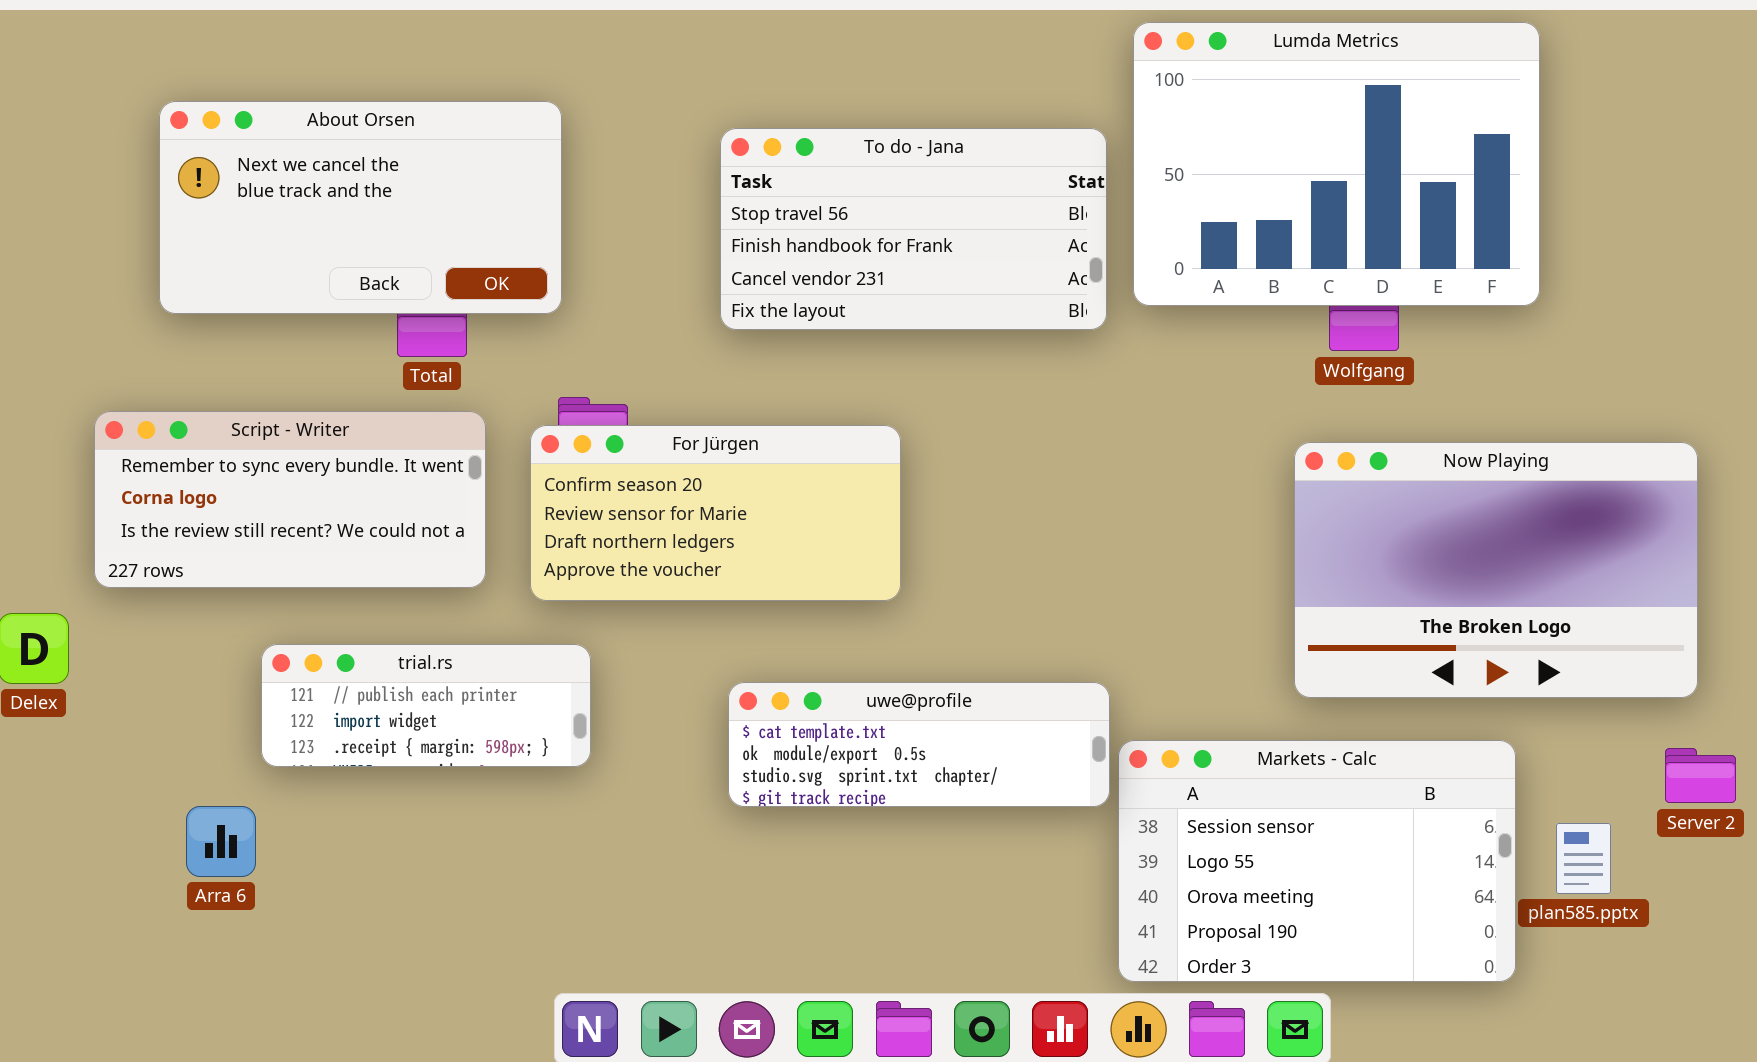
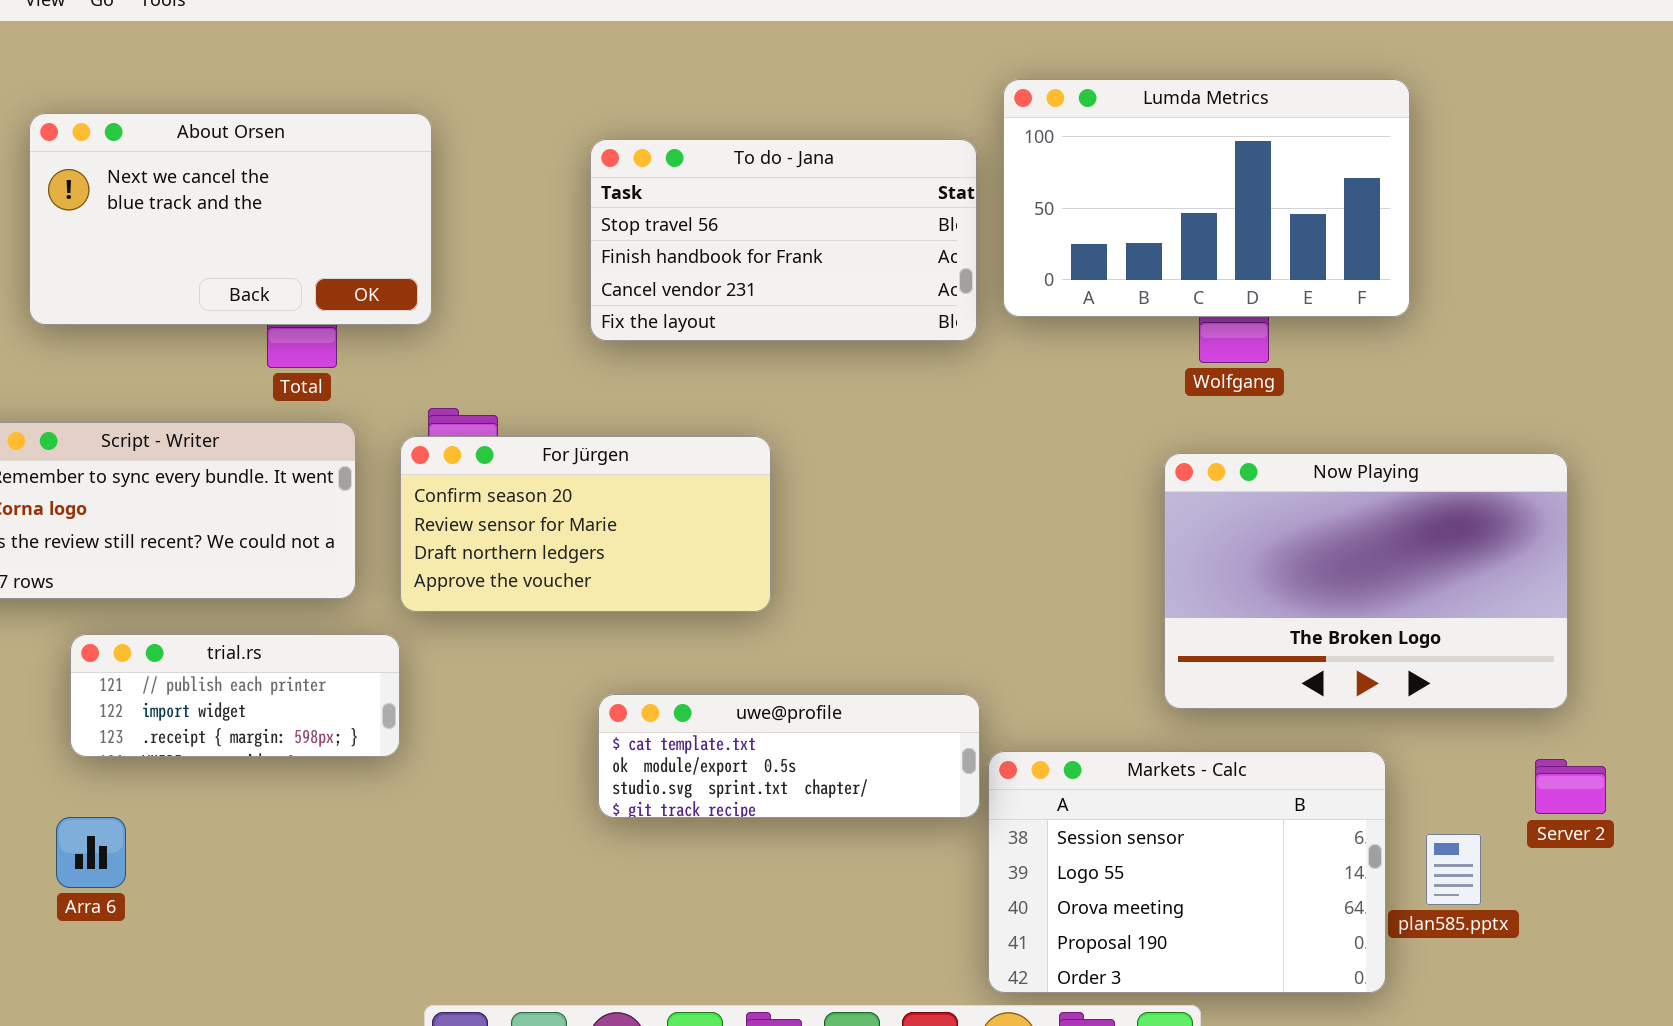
Lumda Metrics: [1133,22,1540,306] -> [1003,79,1410,317], resized
trial.rs: [261,644,591,767] -> [70,634,400,757], moved

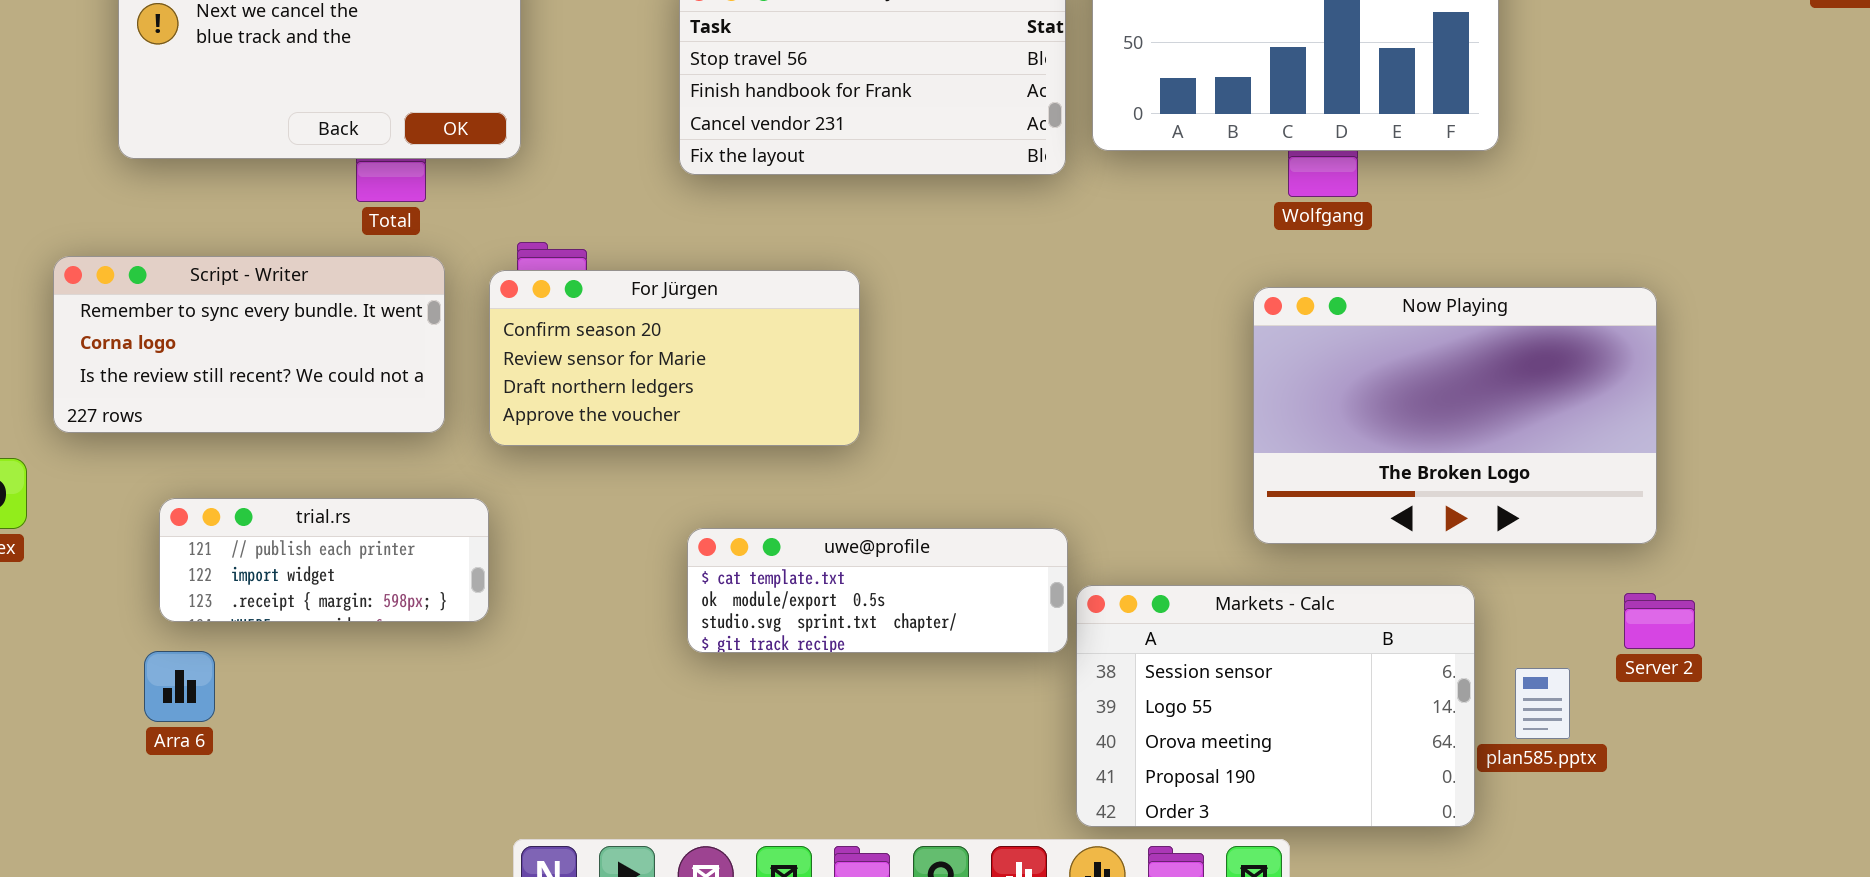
trial.rs: [70,634,400,757] -> [159,498,489,622], moved

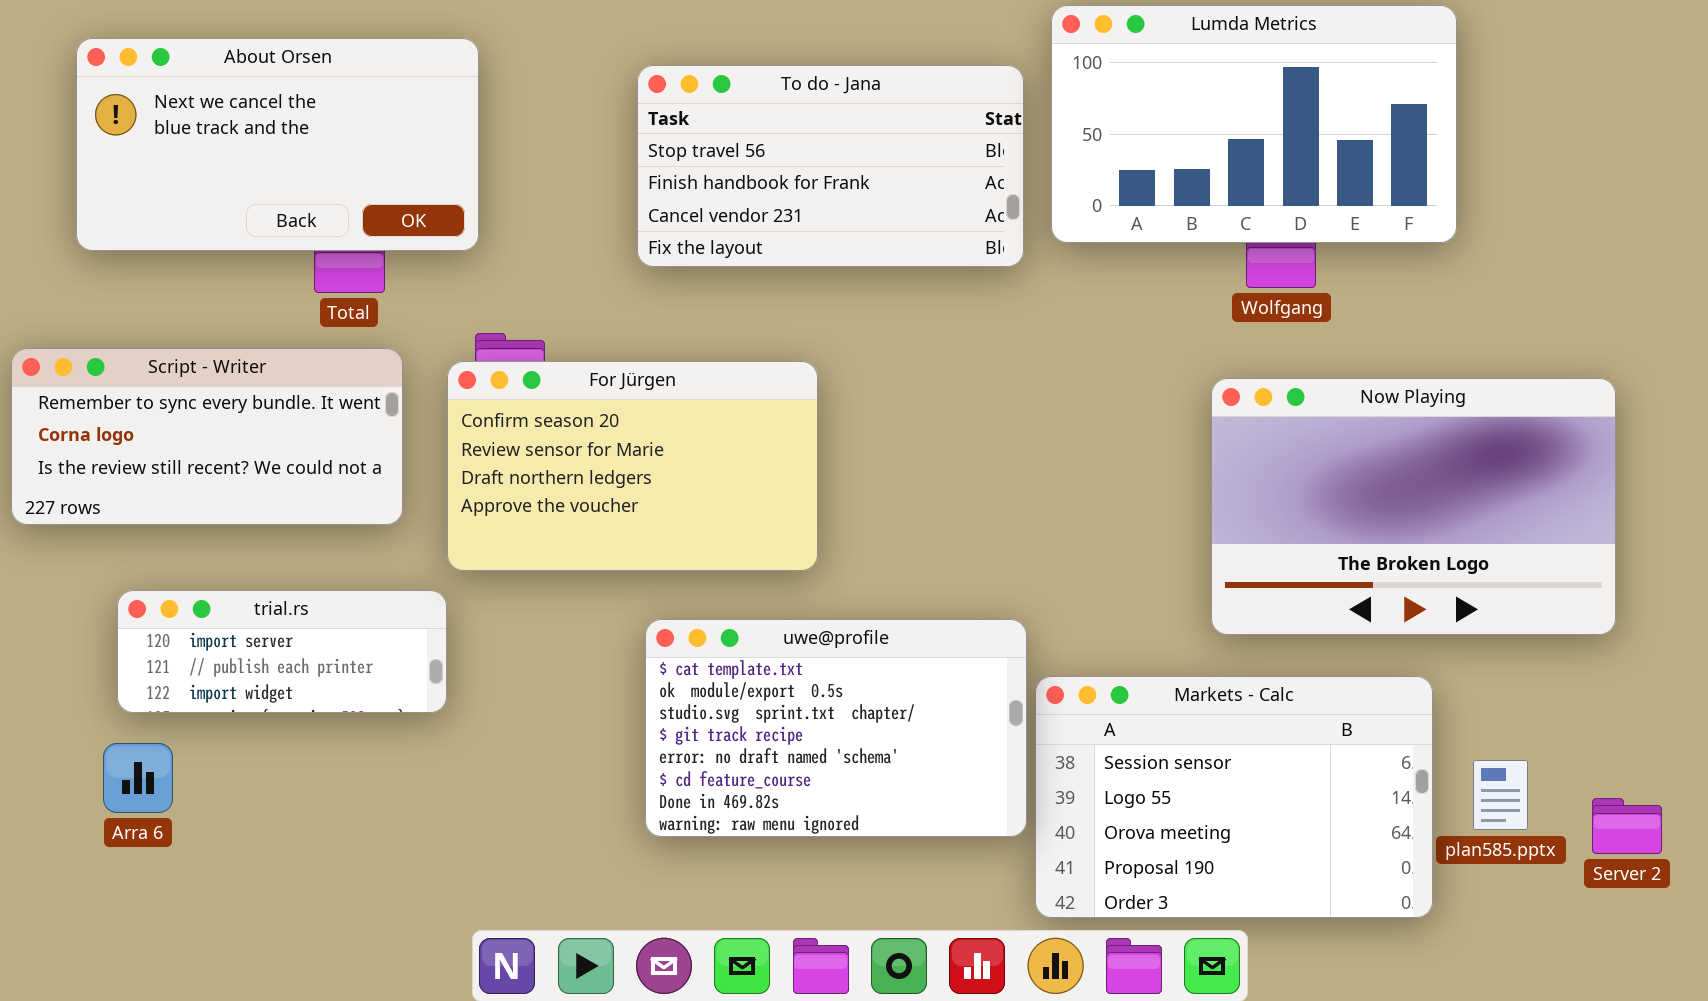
For Jürgen: [489,270,860,446] -> [447,361,818,571], resized
trial.rs: [159,498,489,622] -> [117,590,447,713], scrolled up 1 row
uwe@profile: [687,528,1068,653] -> [645,619,1027,837], resized
Server 2: [1624,593,1695,649] -> [1592,798,1662,854], moved

